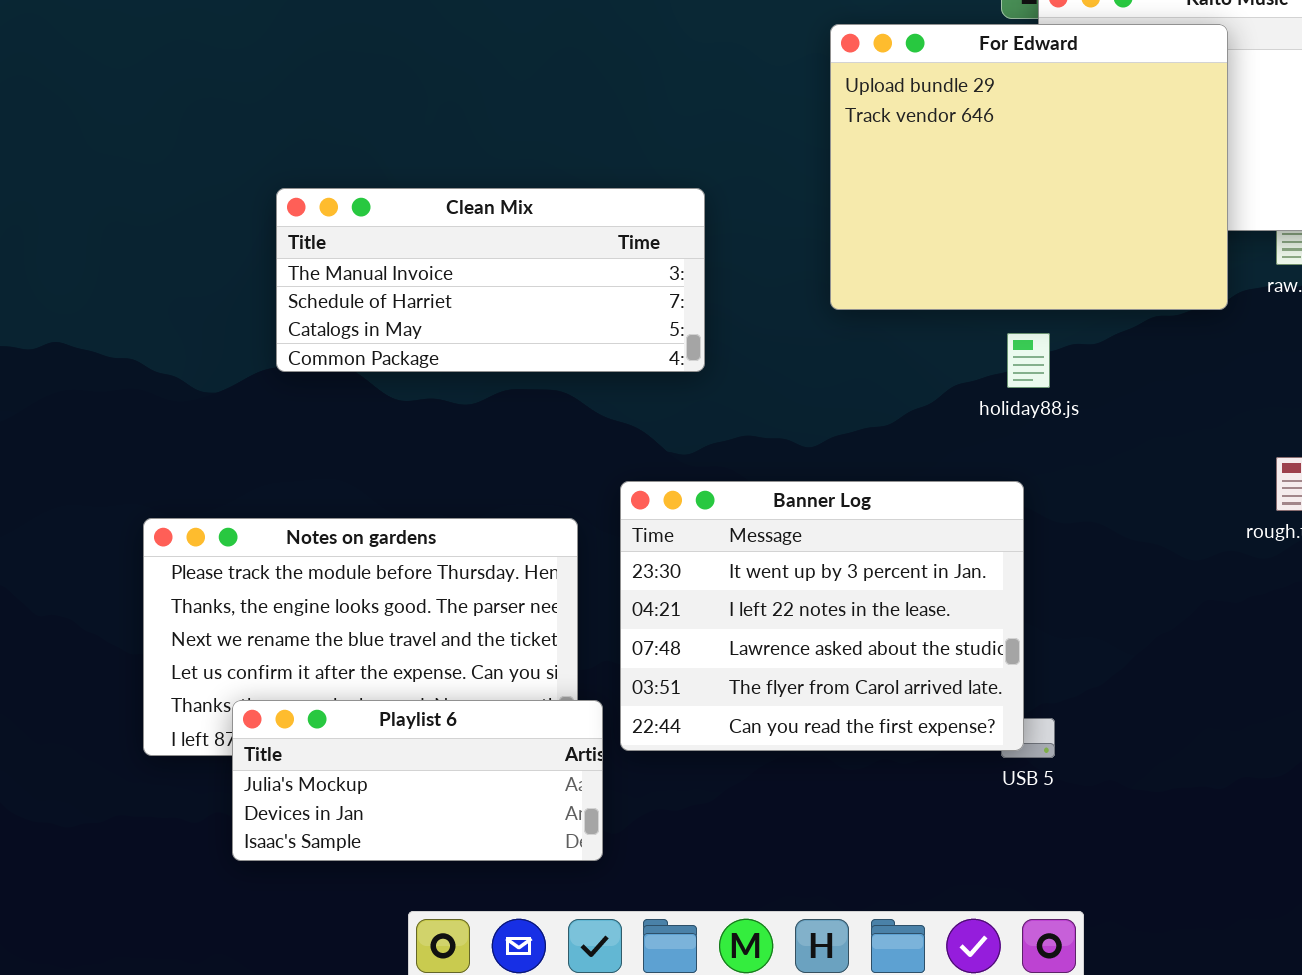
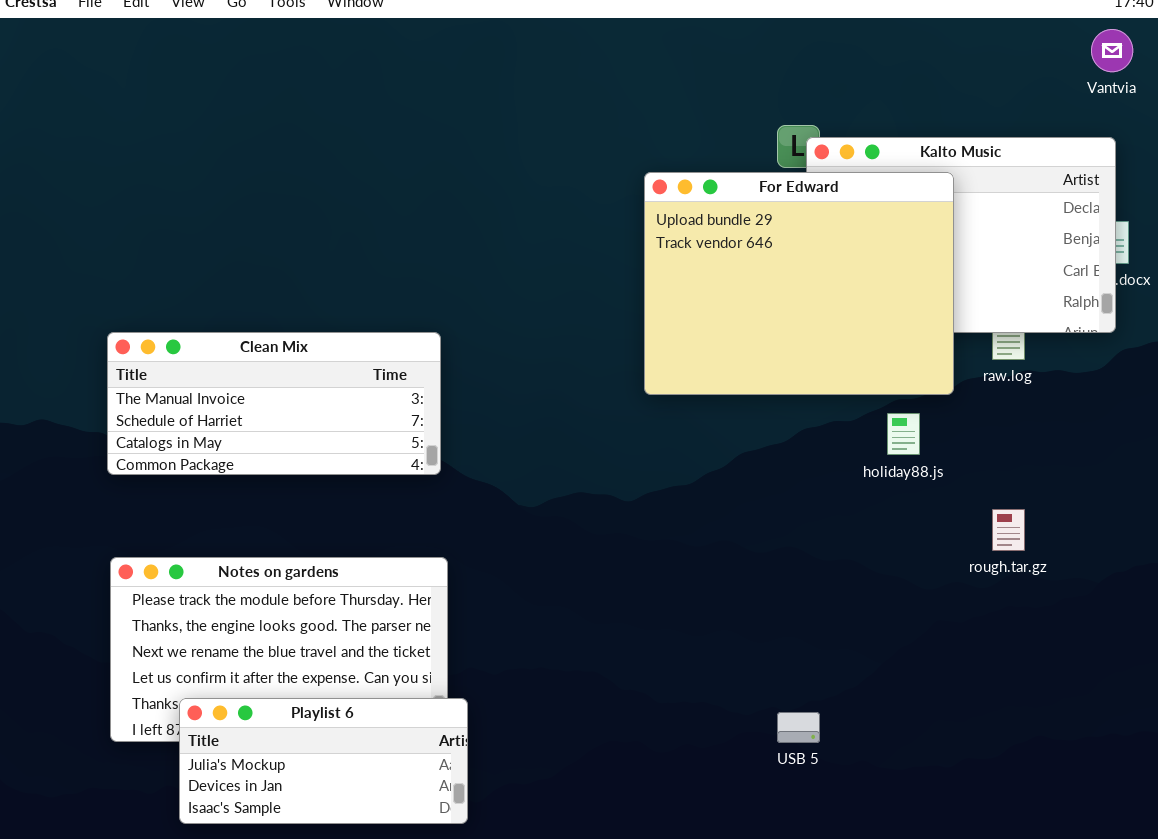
Clean Mix: [276,188,705,372] -> [107,332,441,475], moved
holiday88.js: [1007,333,1050,388] -> [887,413,920,455], moved
Banner Log: [620,481,1024,751] -> none, closed

